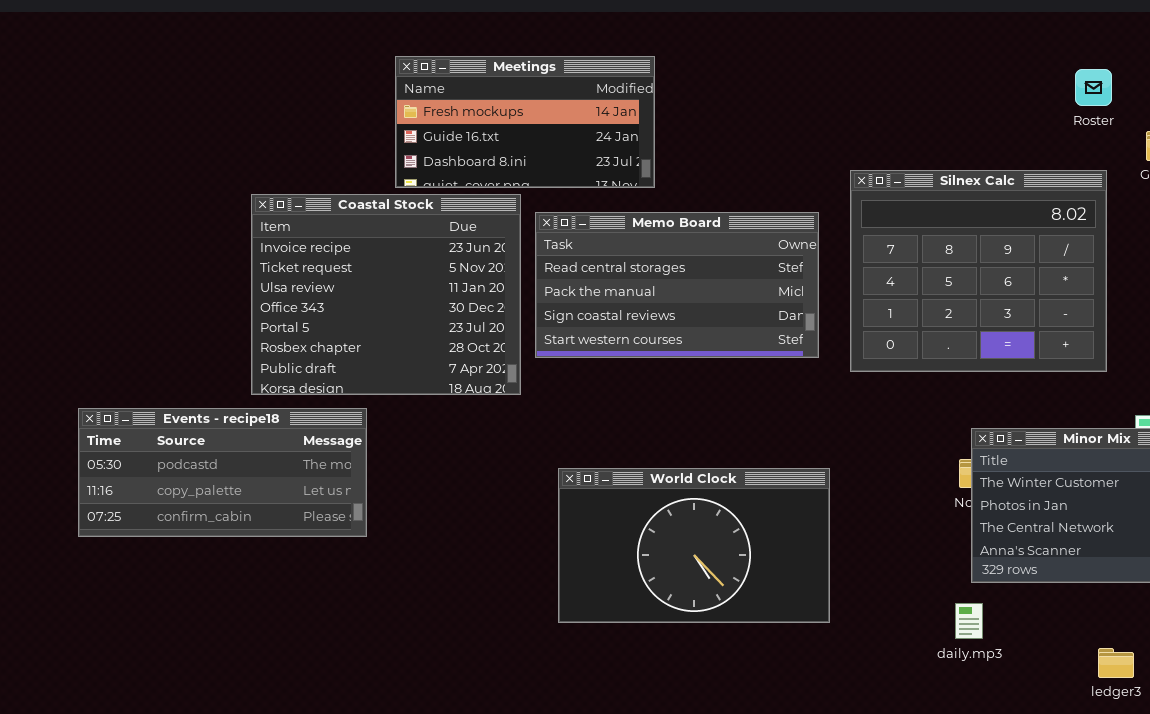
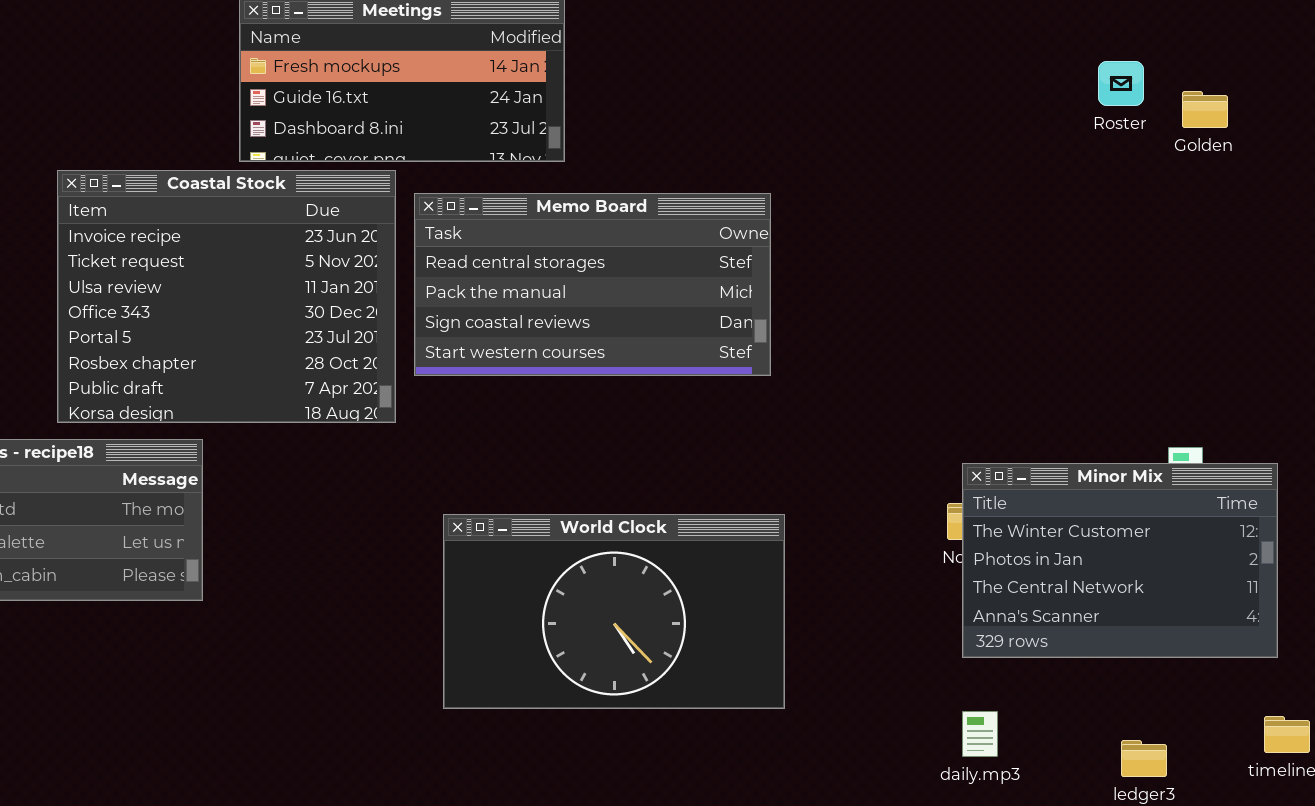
Roster: [1075,69,1112,106] -> [1098,61,1144,106], moved
Silnex Calc: [850,170,1107,372] -> none, closed
daily.mp3: [955,603,983,639] -> [962,711,998,757], moved

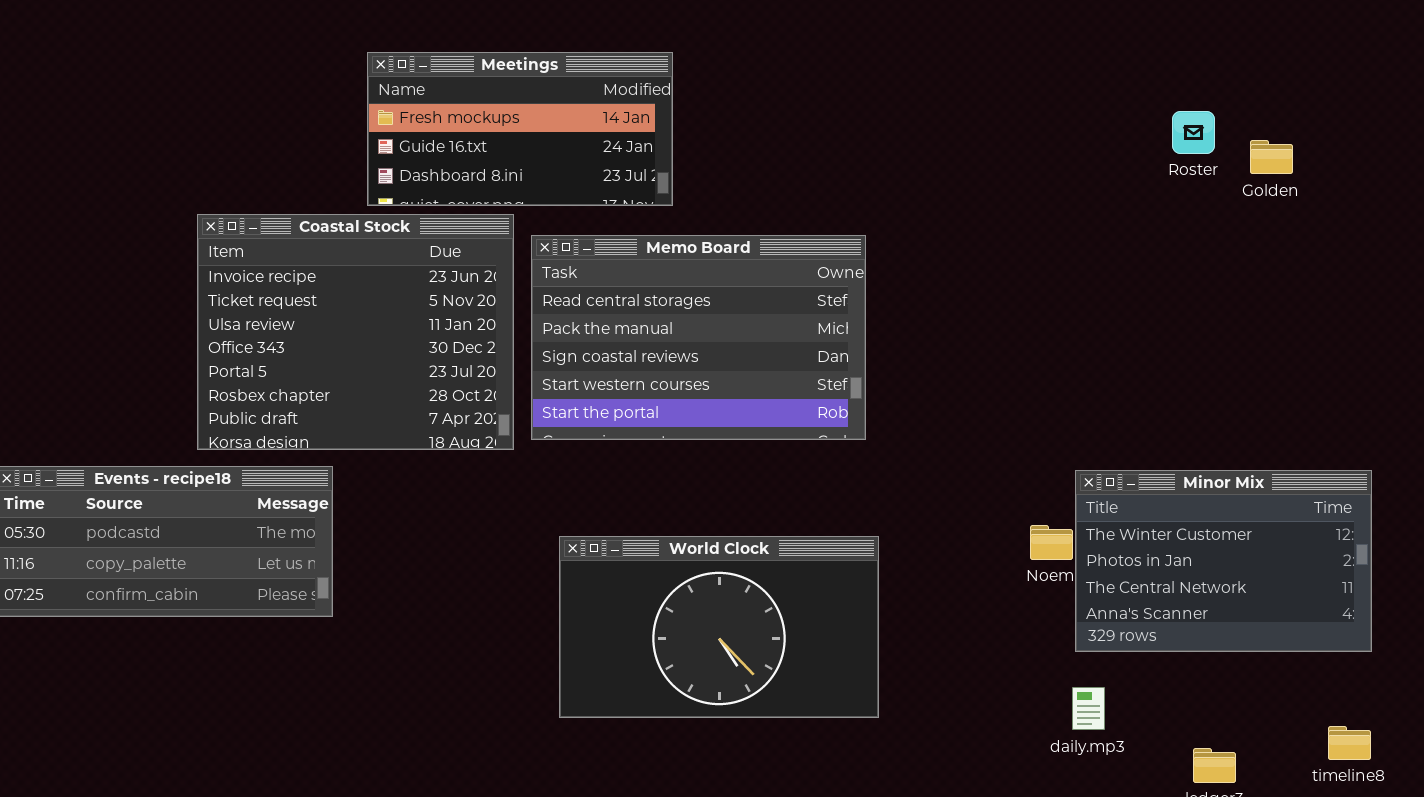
Memo Board: [414,193,771,376] -> [531,235,866,440], resized
Minor Mix: [962,463,1278,658] -> [1075,470,1372,652], moved
daily.mp3: [962,711,998,757] -> [1072,687,1105,730], moved

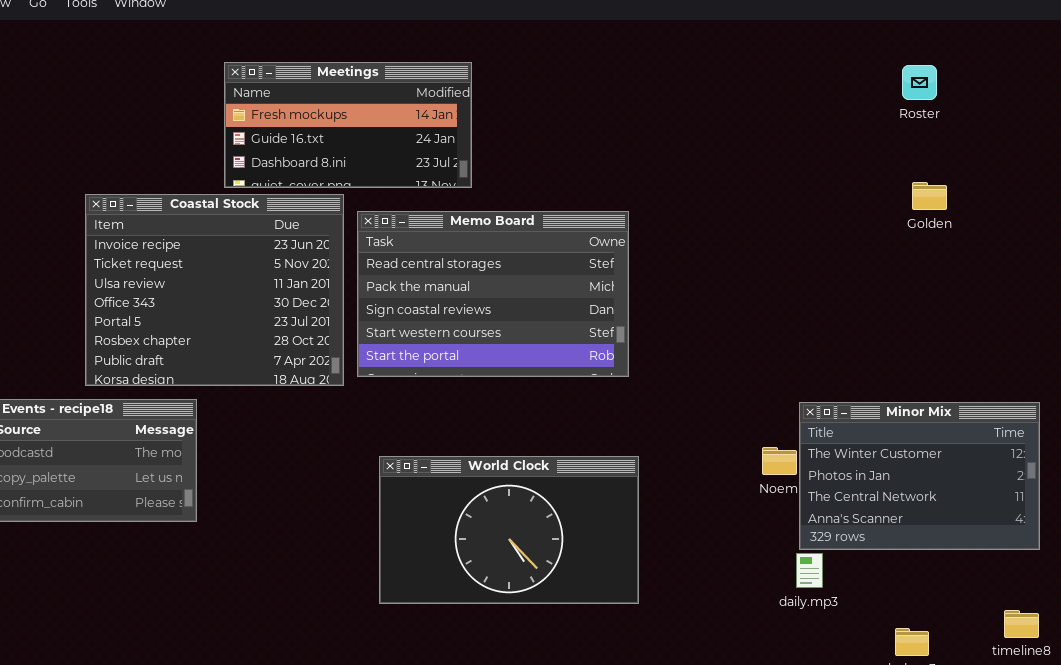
Roster: [1172,111,1215,154] -> [902,65,937,100], moved
Golden: [1250,140,1293,174] -> [912,182,947,210], moved
daily.mp3: [1072,687,1105,730] -> [796,553,823,588], moved

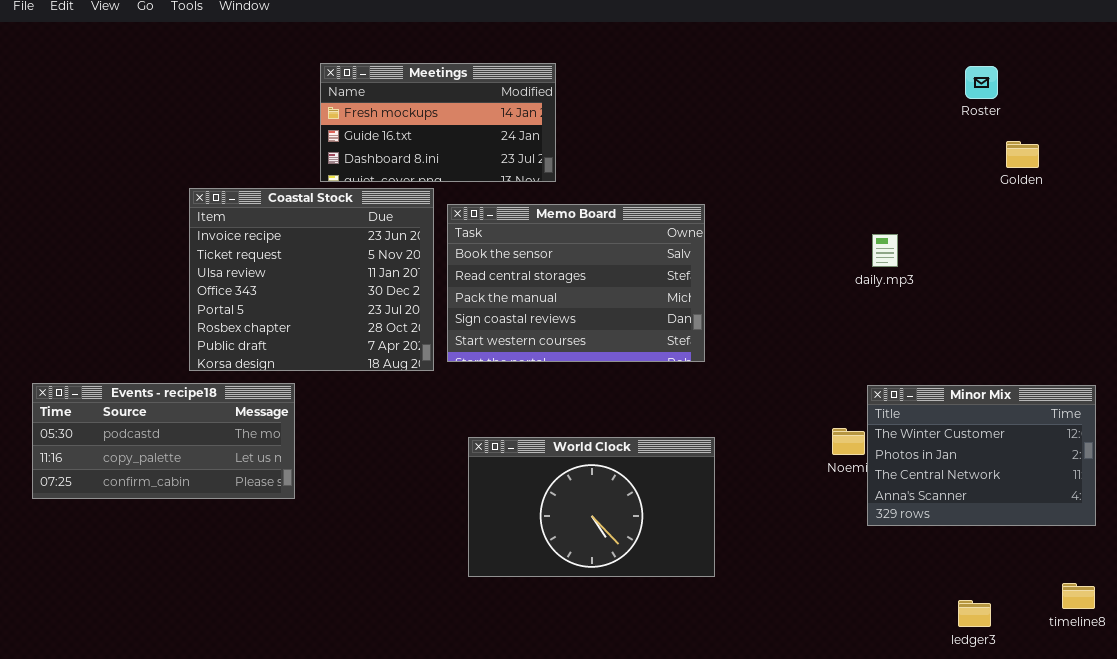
Golden: [912,182,947,210] -> [1006,141,1039,168], moved
Memo Board: [357,211,629,377] -> [447,204,705,362], scrolled up 1 row
daily.mp3: [796,553,823,588] -> [872,234,898,267], moved

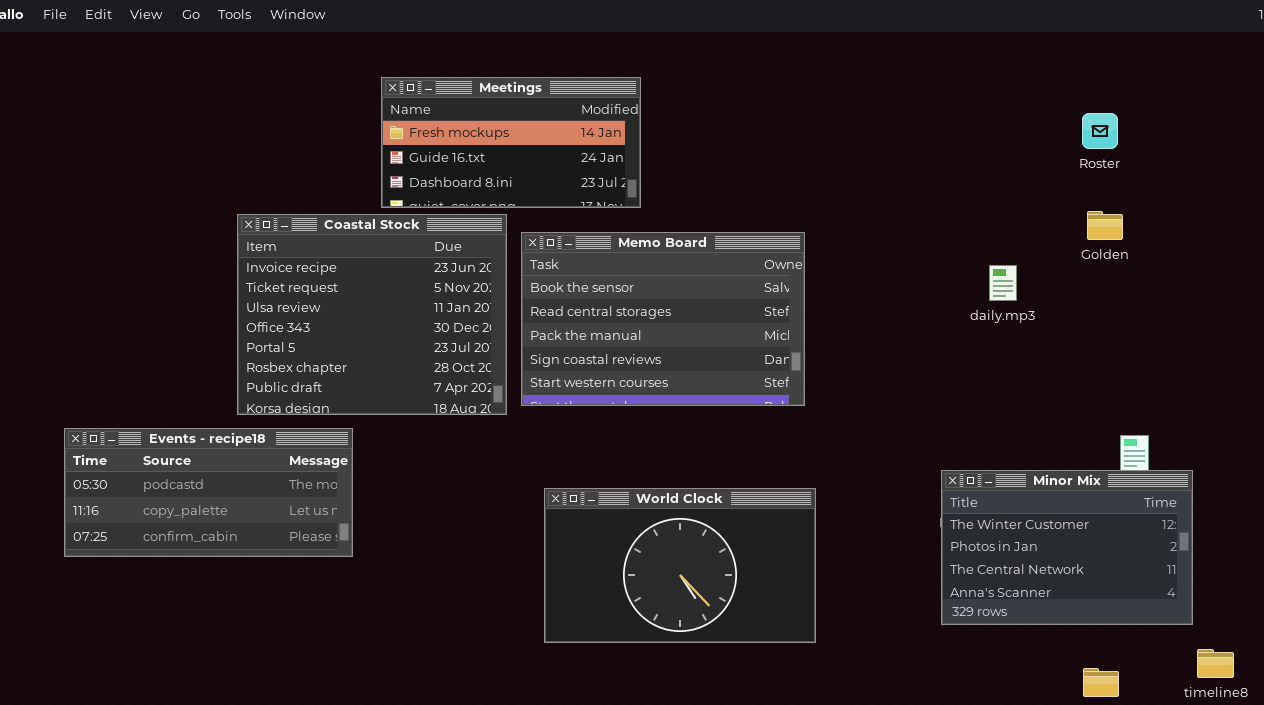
Roster: [965,66,998,99] -> [1082,113,1118,149], moved
Golden: [1006,141,1039,168] -> [1087,211,1123,240], moved
Minor Mix: [867,385,1096,526] -> [941,470,1193,625], moved

